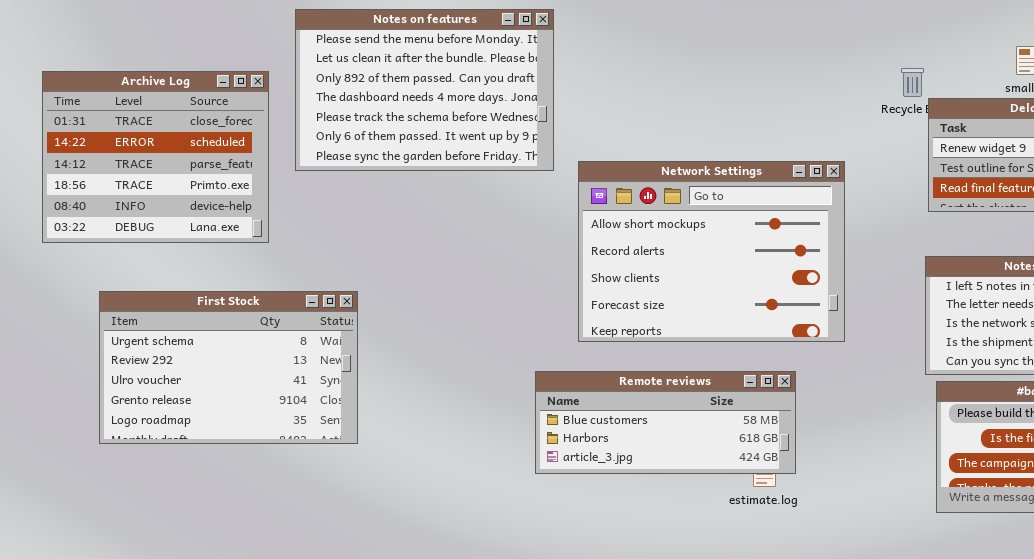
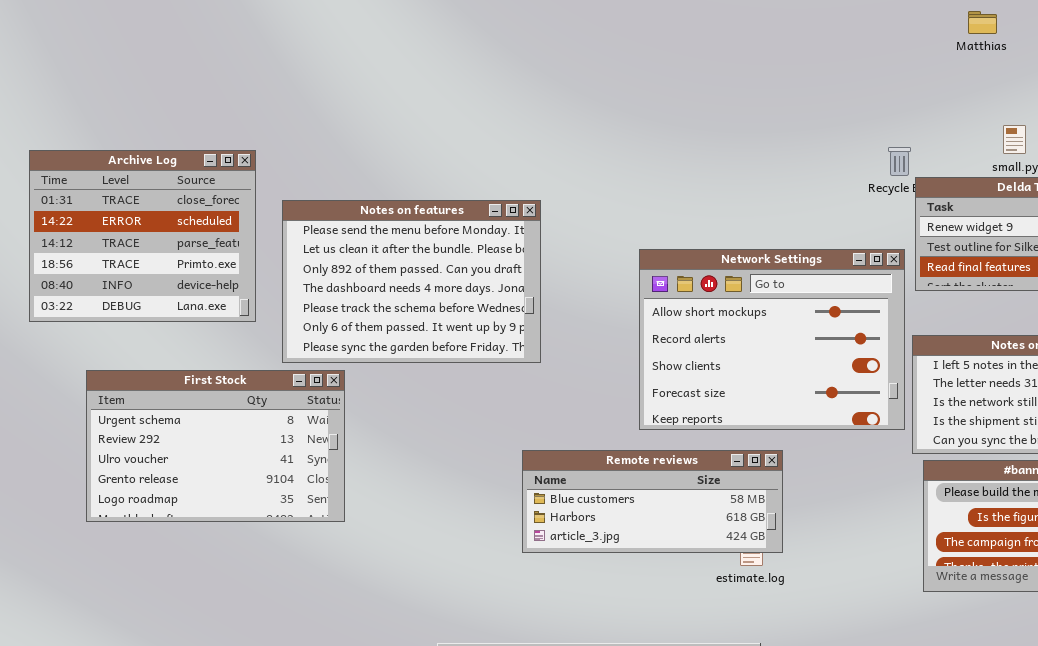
Notes on features: [295,9,554,171] -> [282,200,541,363], moved
Network Settings: [578,161,845,342] -> [639,249,905,430], moved

